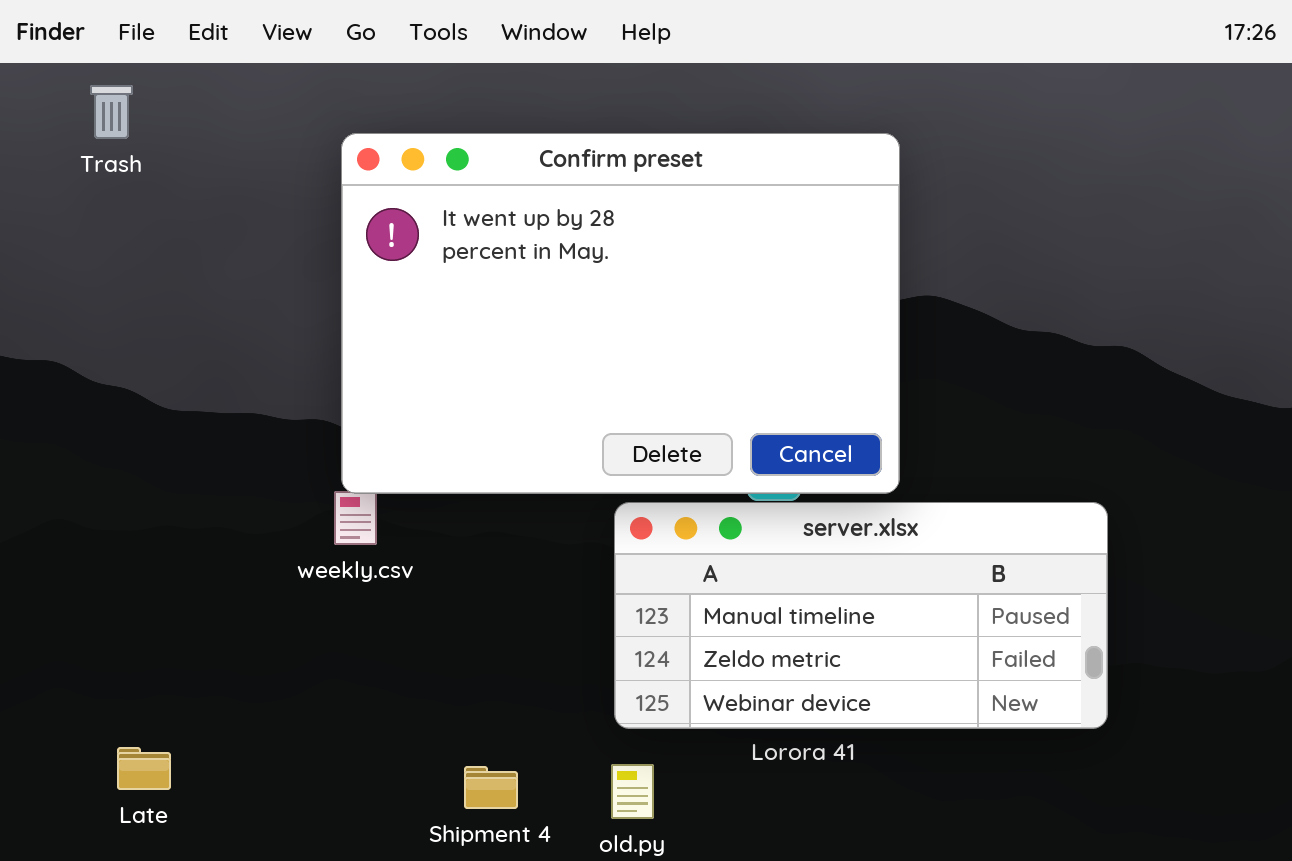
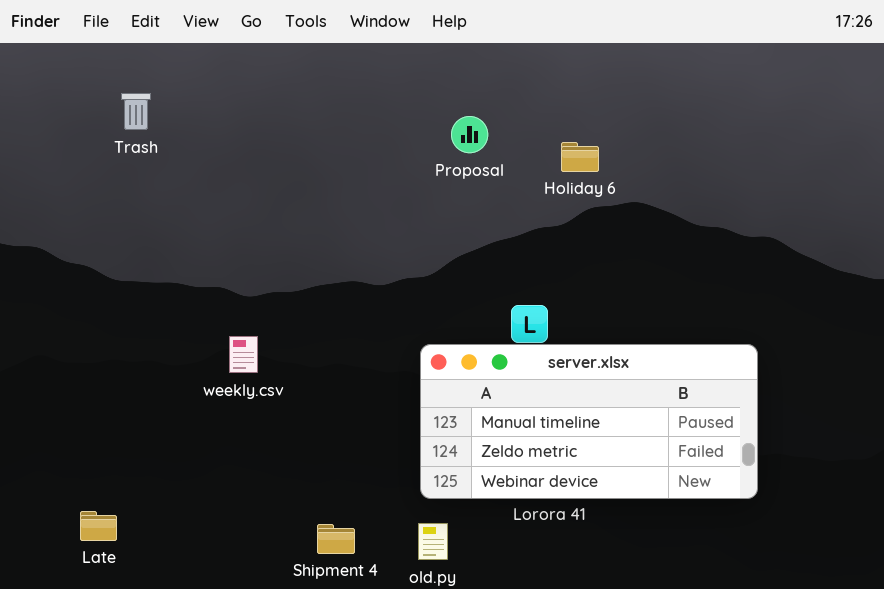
Trash: [90,85,133,139] -> [121,93,151,130], moved
Confirm preset: [341,133,900,494] -> none, closed

